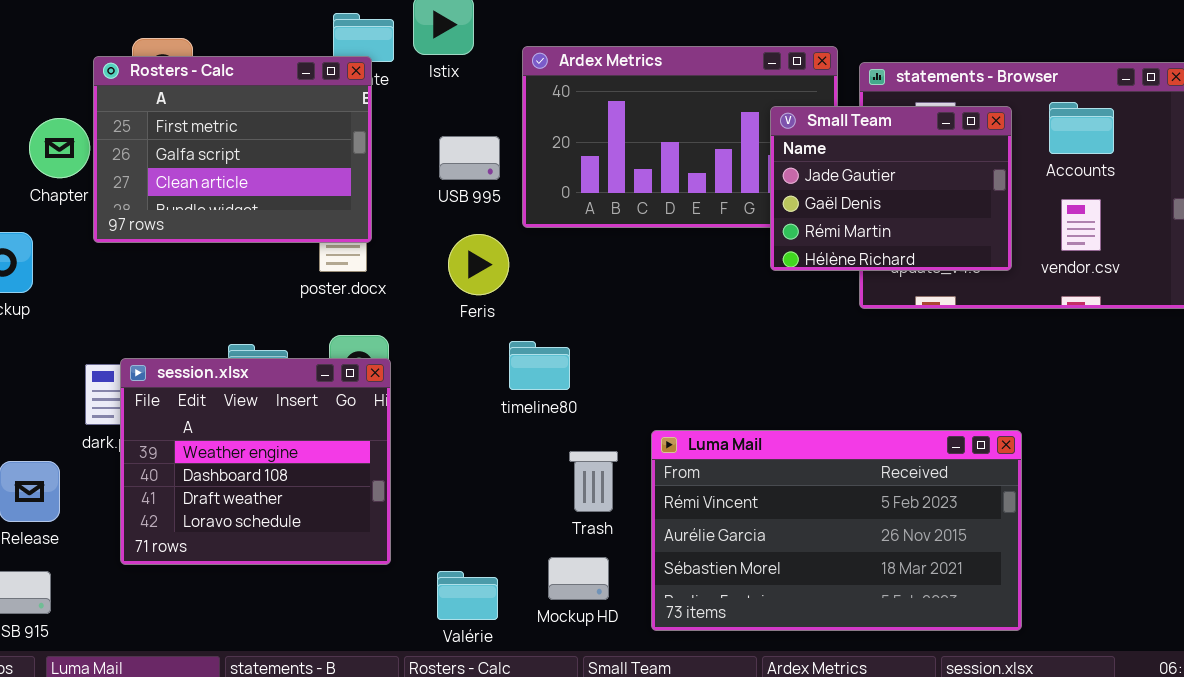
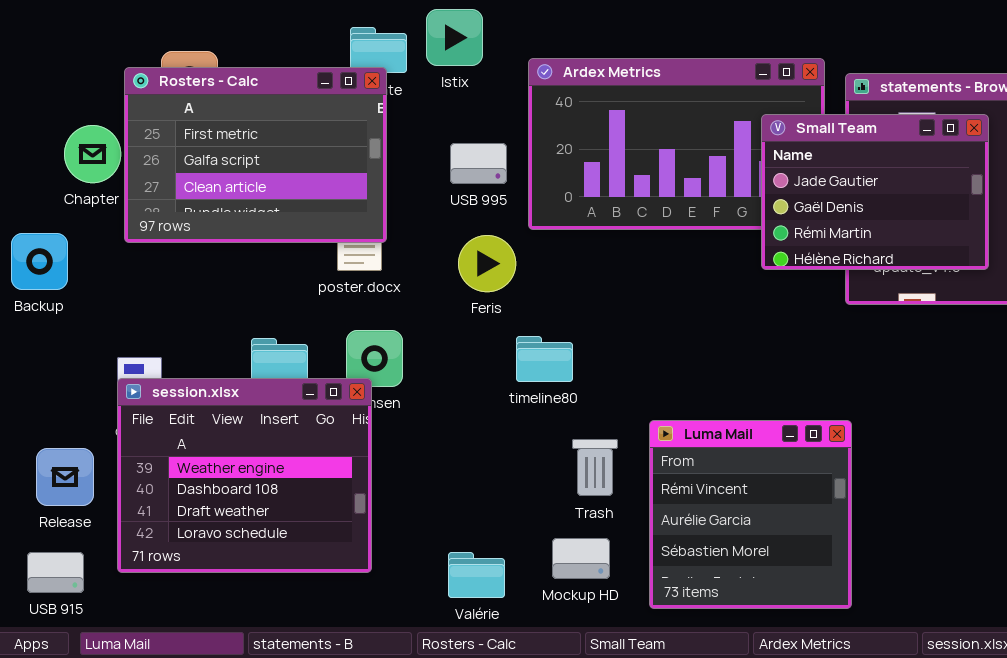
session.xlsx: [120,358,391,565] -> [117,378,372,573], moved
Luma Mail: [651,430,1022,631] -> [649,420,852,609], resized

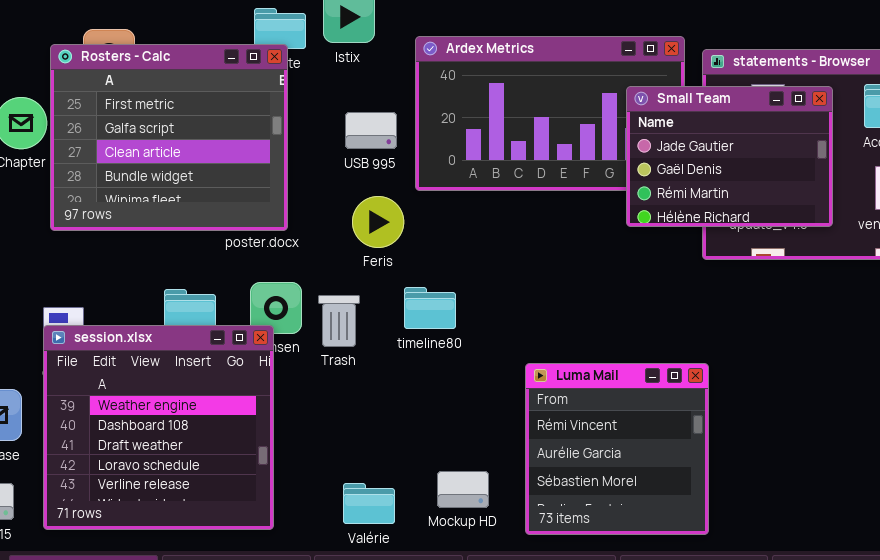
Rosters - Calc: [124,67,387,243] -> [50,44,288,231], resized
session.xlsx: [117,378,372,573] -> [43,325,274,530], resized
Trash: [572,439,618,496] -> [318,295,360,347], moved

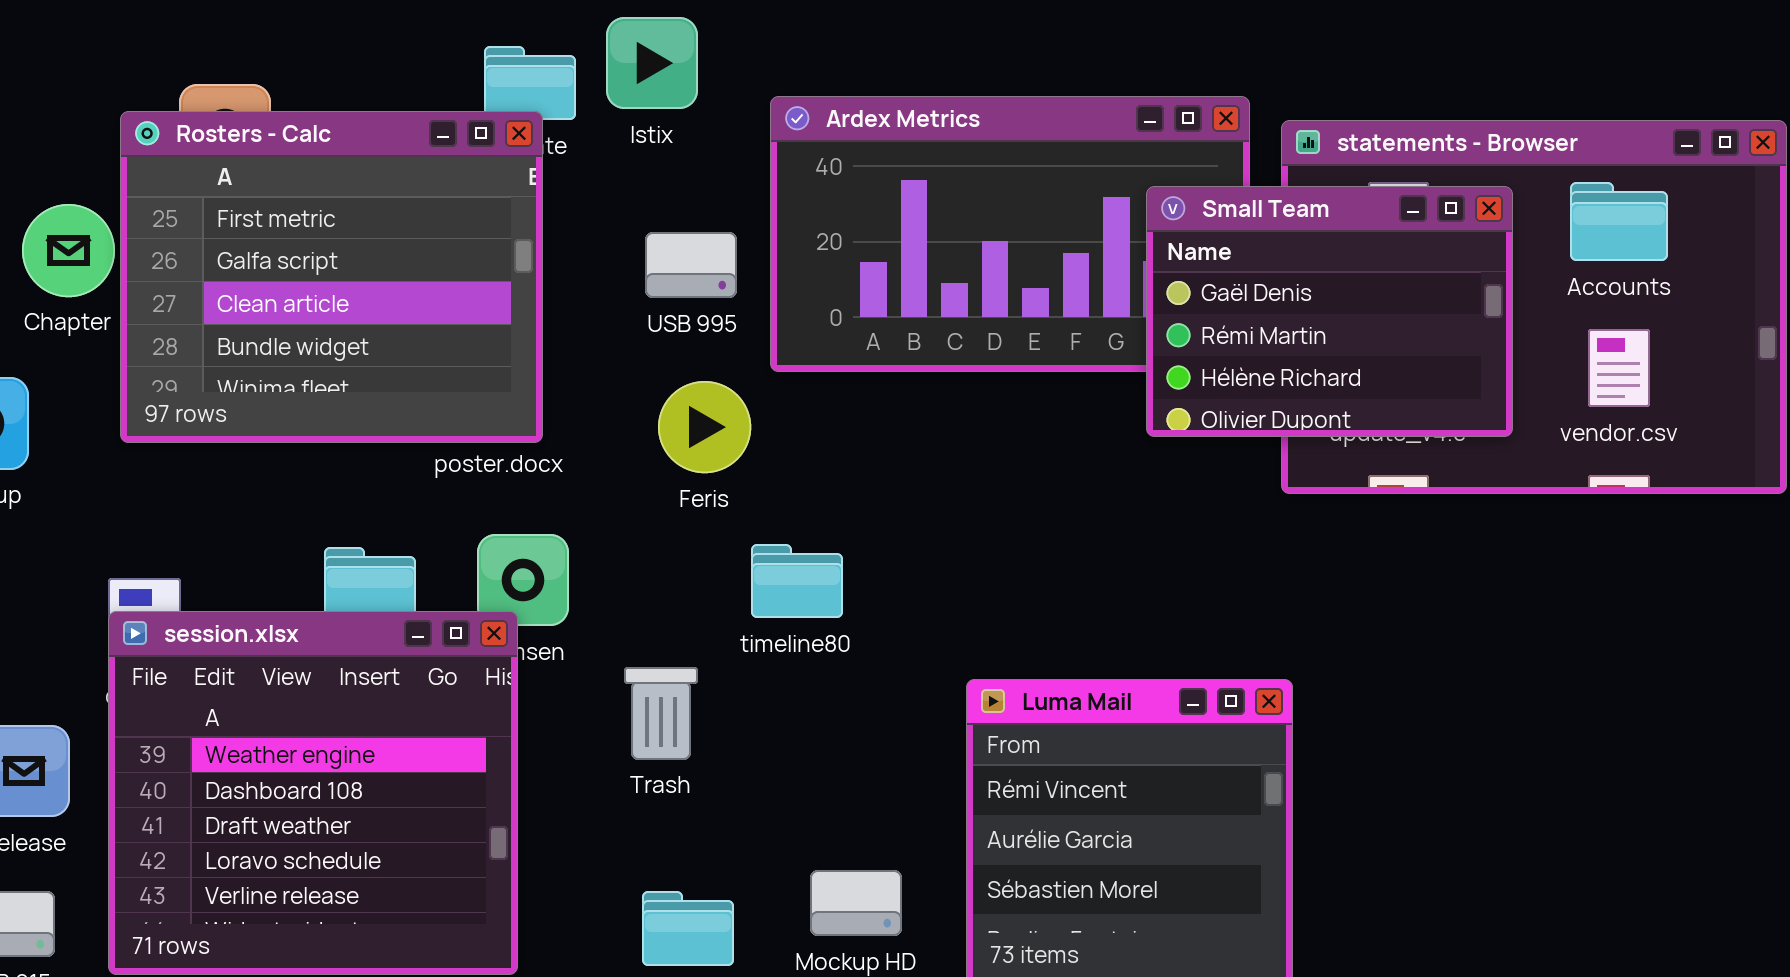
Small Team: [626,86,833,227] -> [1146,186,1513,437], scrolled down 1 row
Trash: [318,295,360,347] -> [624,667,698,760], moved

